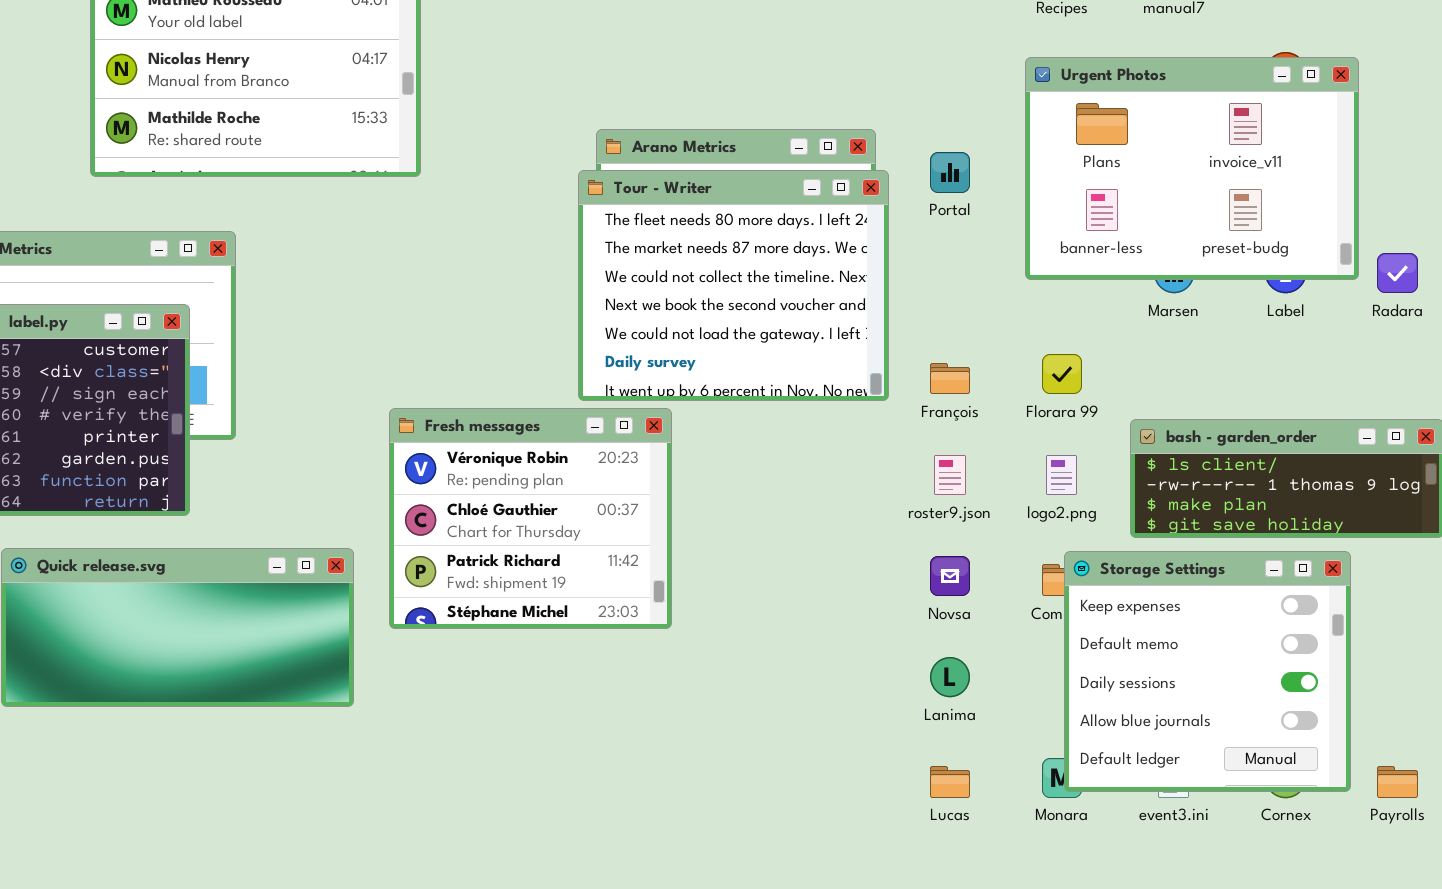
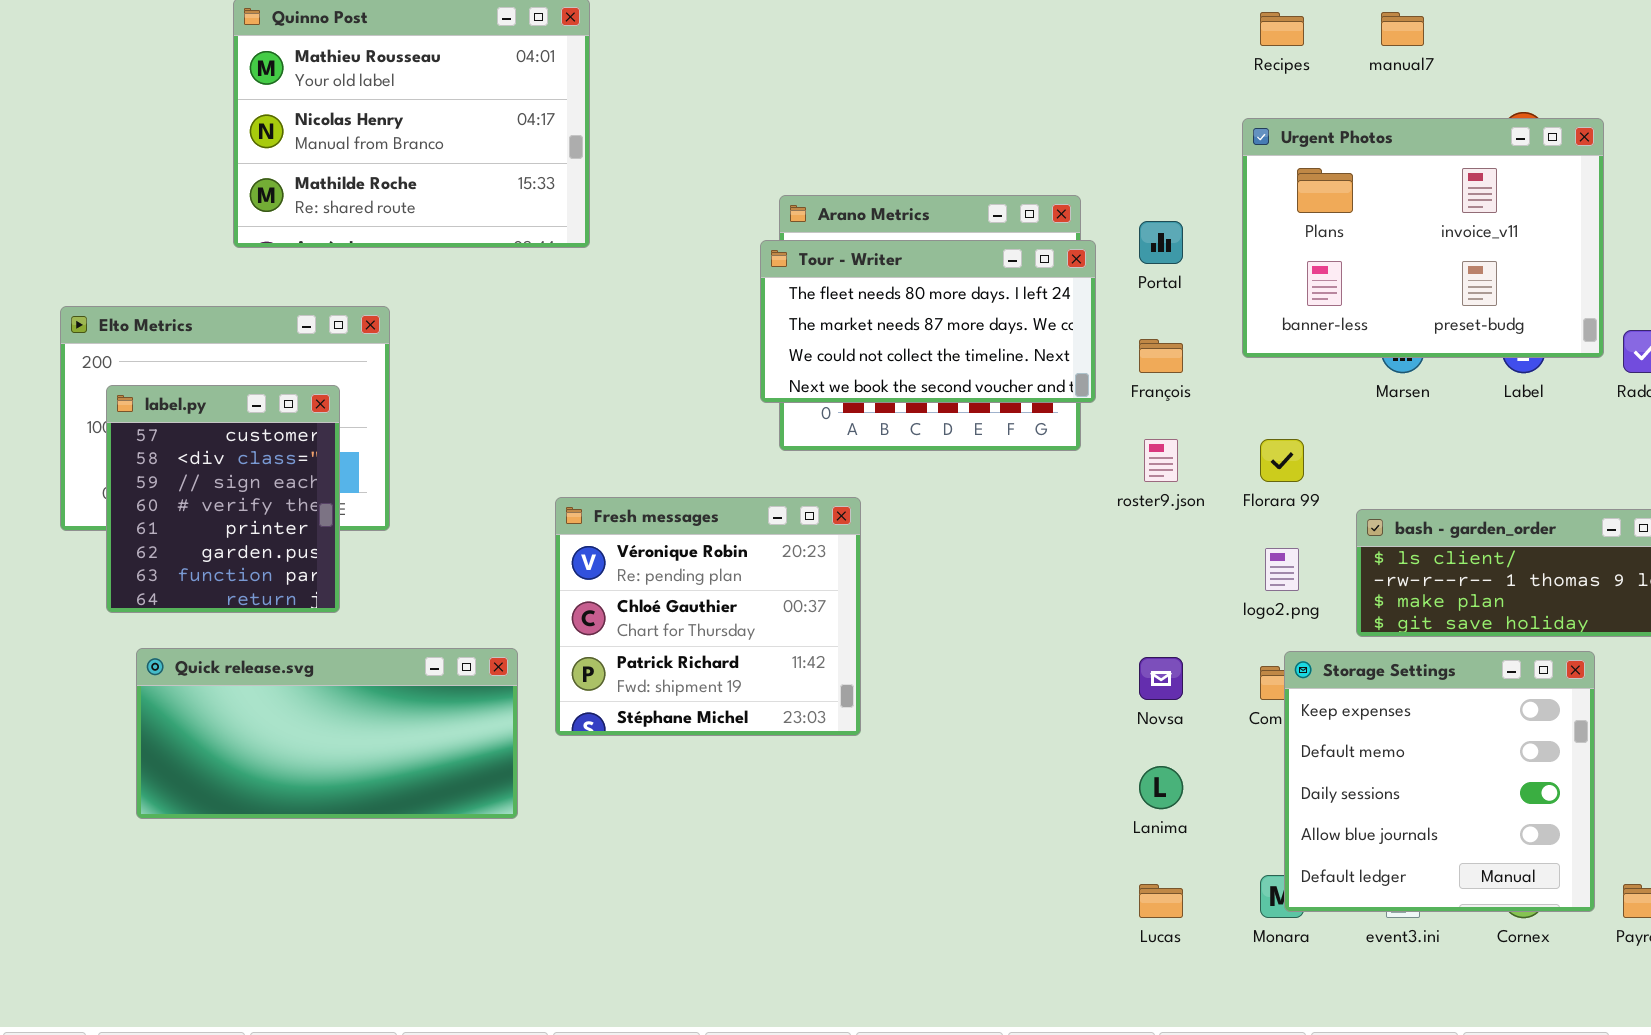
Tour - Writer: [578,170,889,401] -> [760,240,1096,403], resized
François: [930,363,970,394] -> [1139,339,1183,373], moved
roster9.json: [934,455,966,495] -> [1144,439,1178,482], moved

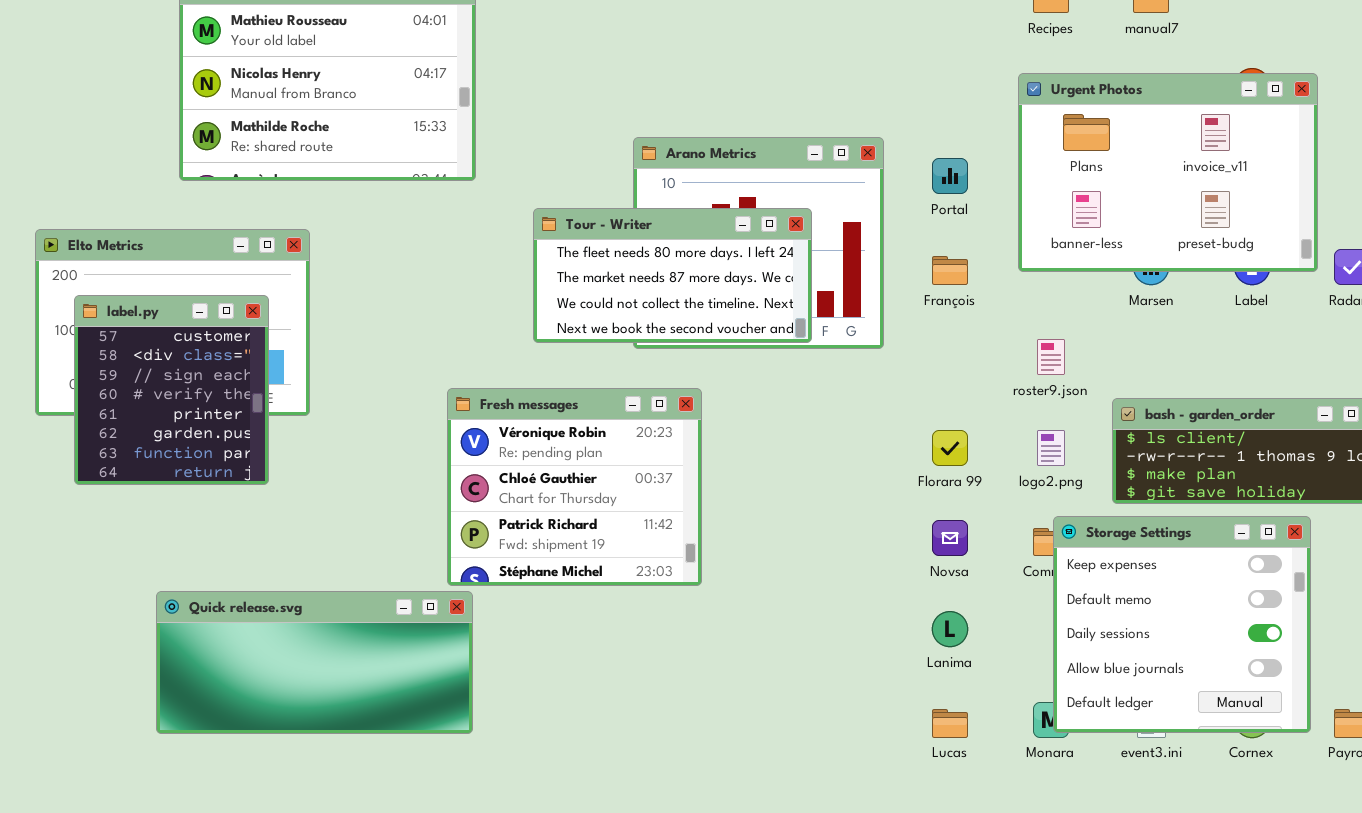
Tour - Writer: [760,240,1096,403] -> [533,208,812,343], moved
roster9.json: [1144,439,1178,482] -> [1037,339,1065,375], moved
Florara 99: [1260,439,1304,482] -> [932,430,968,466], moved
Quick release.svg: [136,648,518,819] -> [156,591,473,734], moved

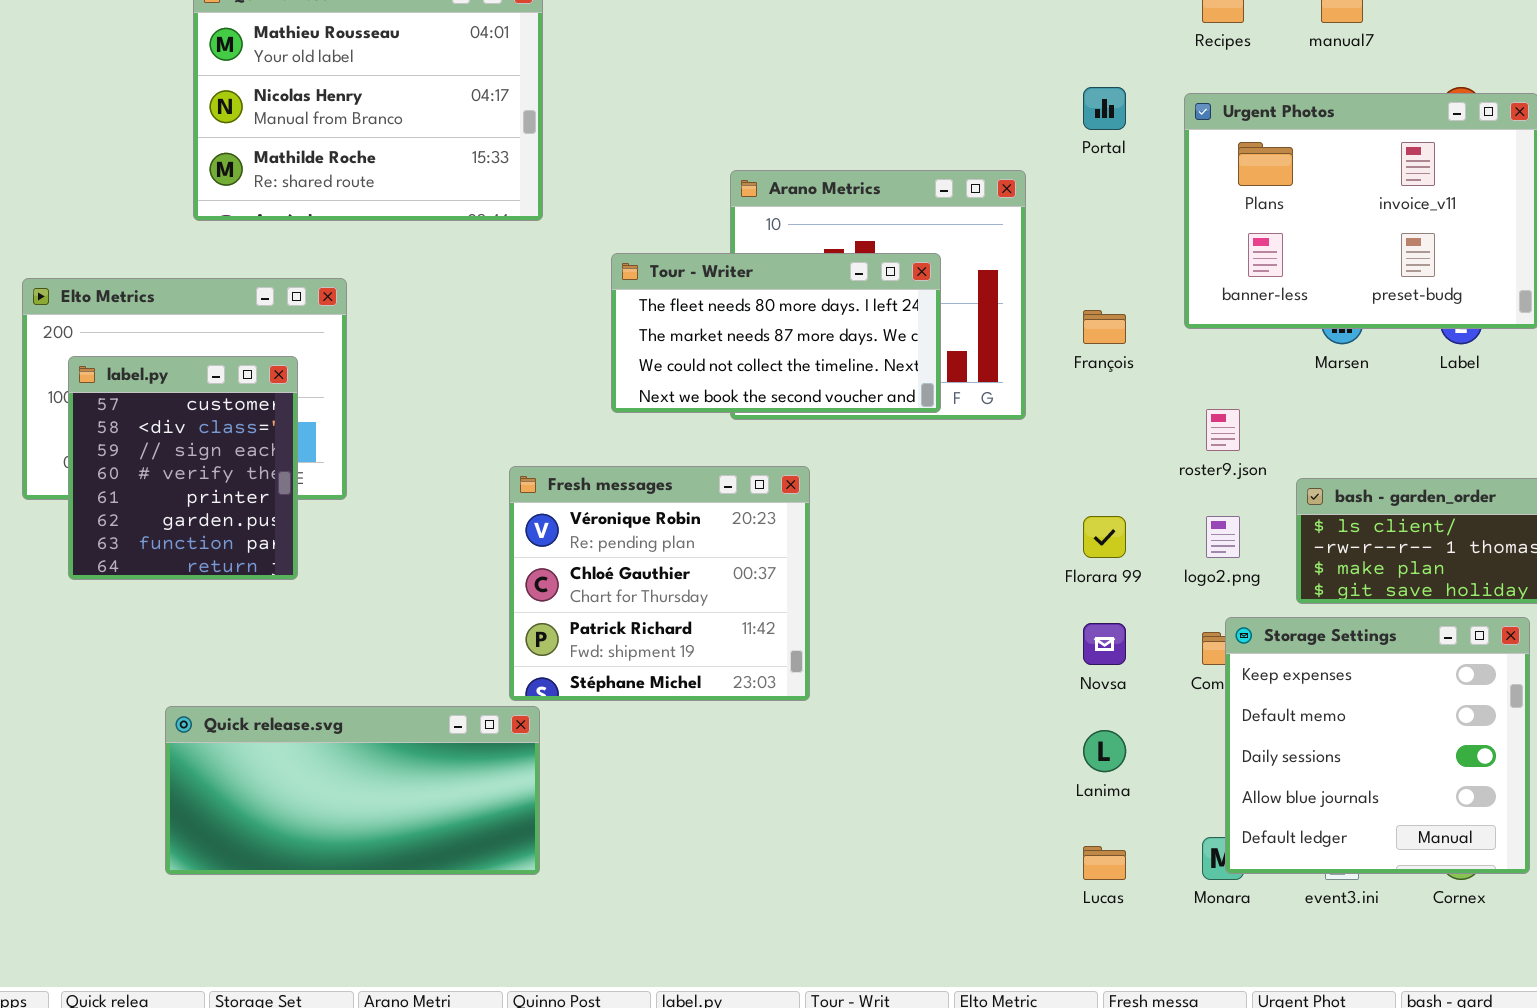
Portal: [932,158,968,194] -> [1083,87,1126,130], moved

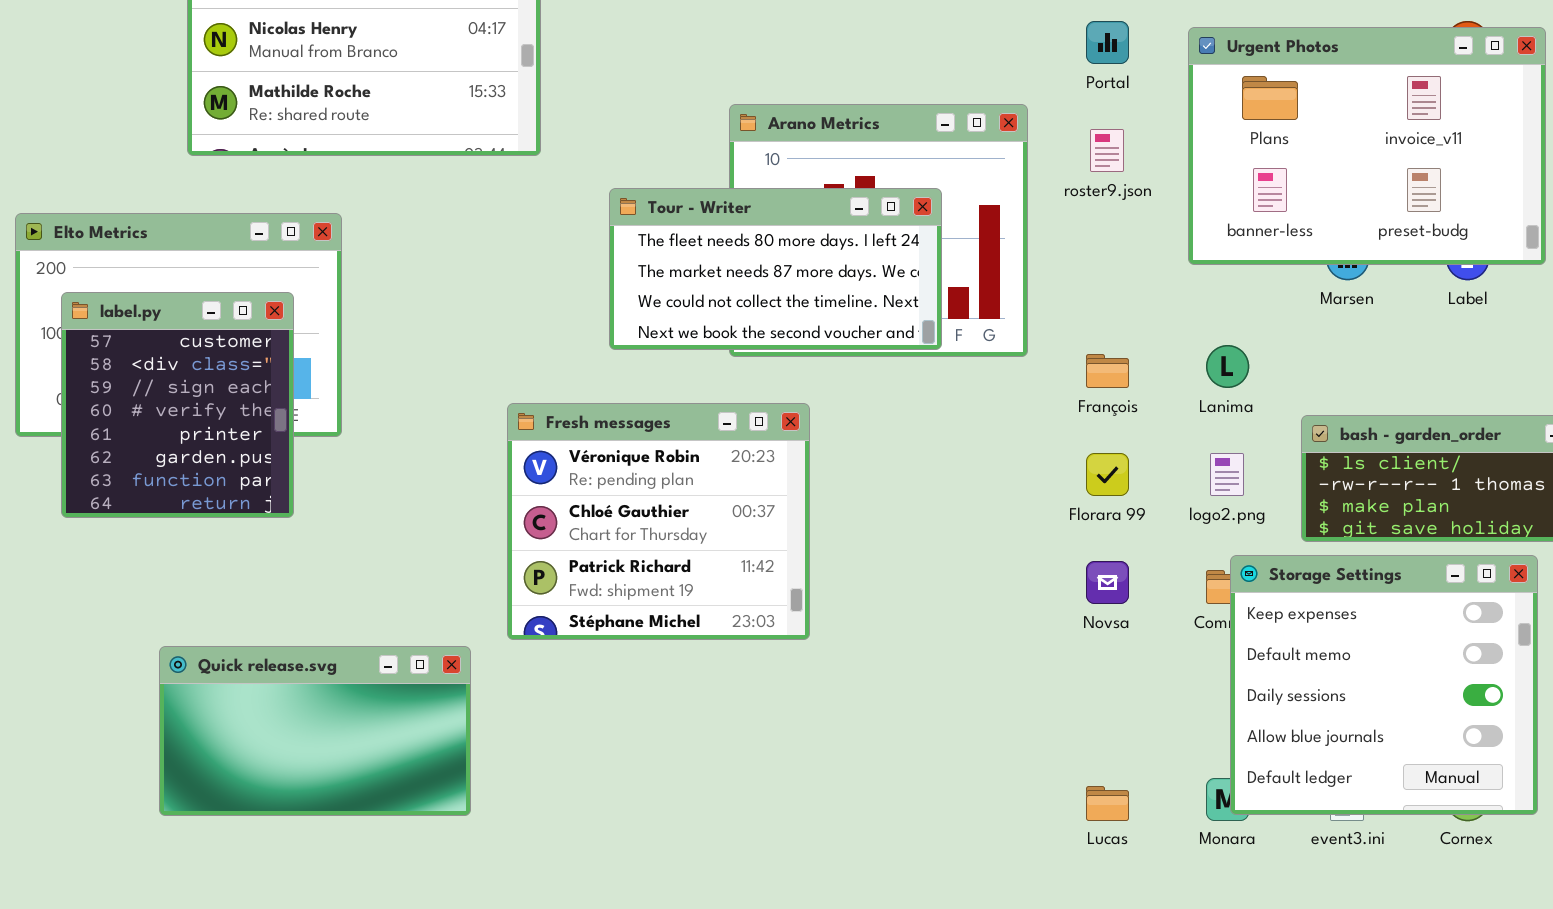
François: [1083,310,1126,344] -> [1086,354,1129,388], moved
roster9.json: [1206,409,1240,451] -> [1090,129,1124,172], moved
Quick release.svg: [165,706,540,875] -> [159,646,471,816], resized
Lanima: [1083,730,1126,772] -> [1206,345,1249,388], moved

